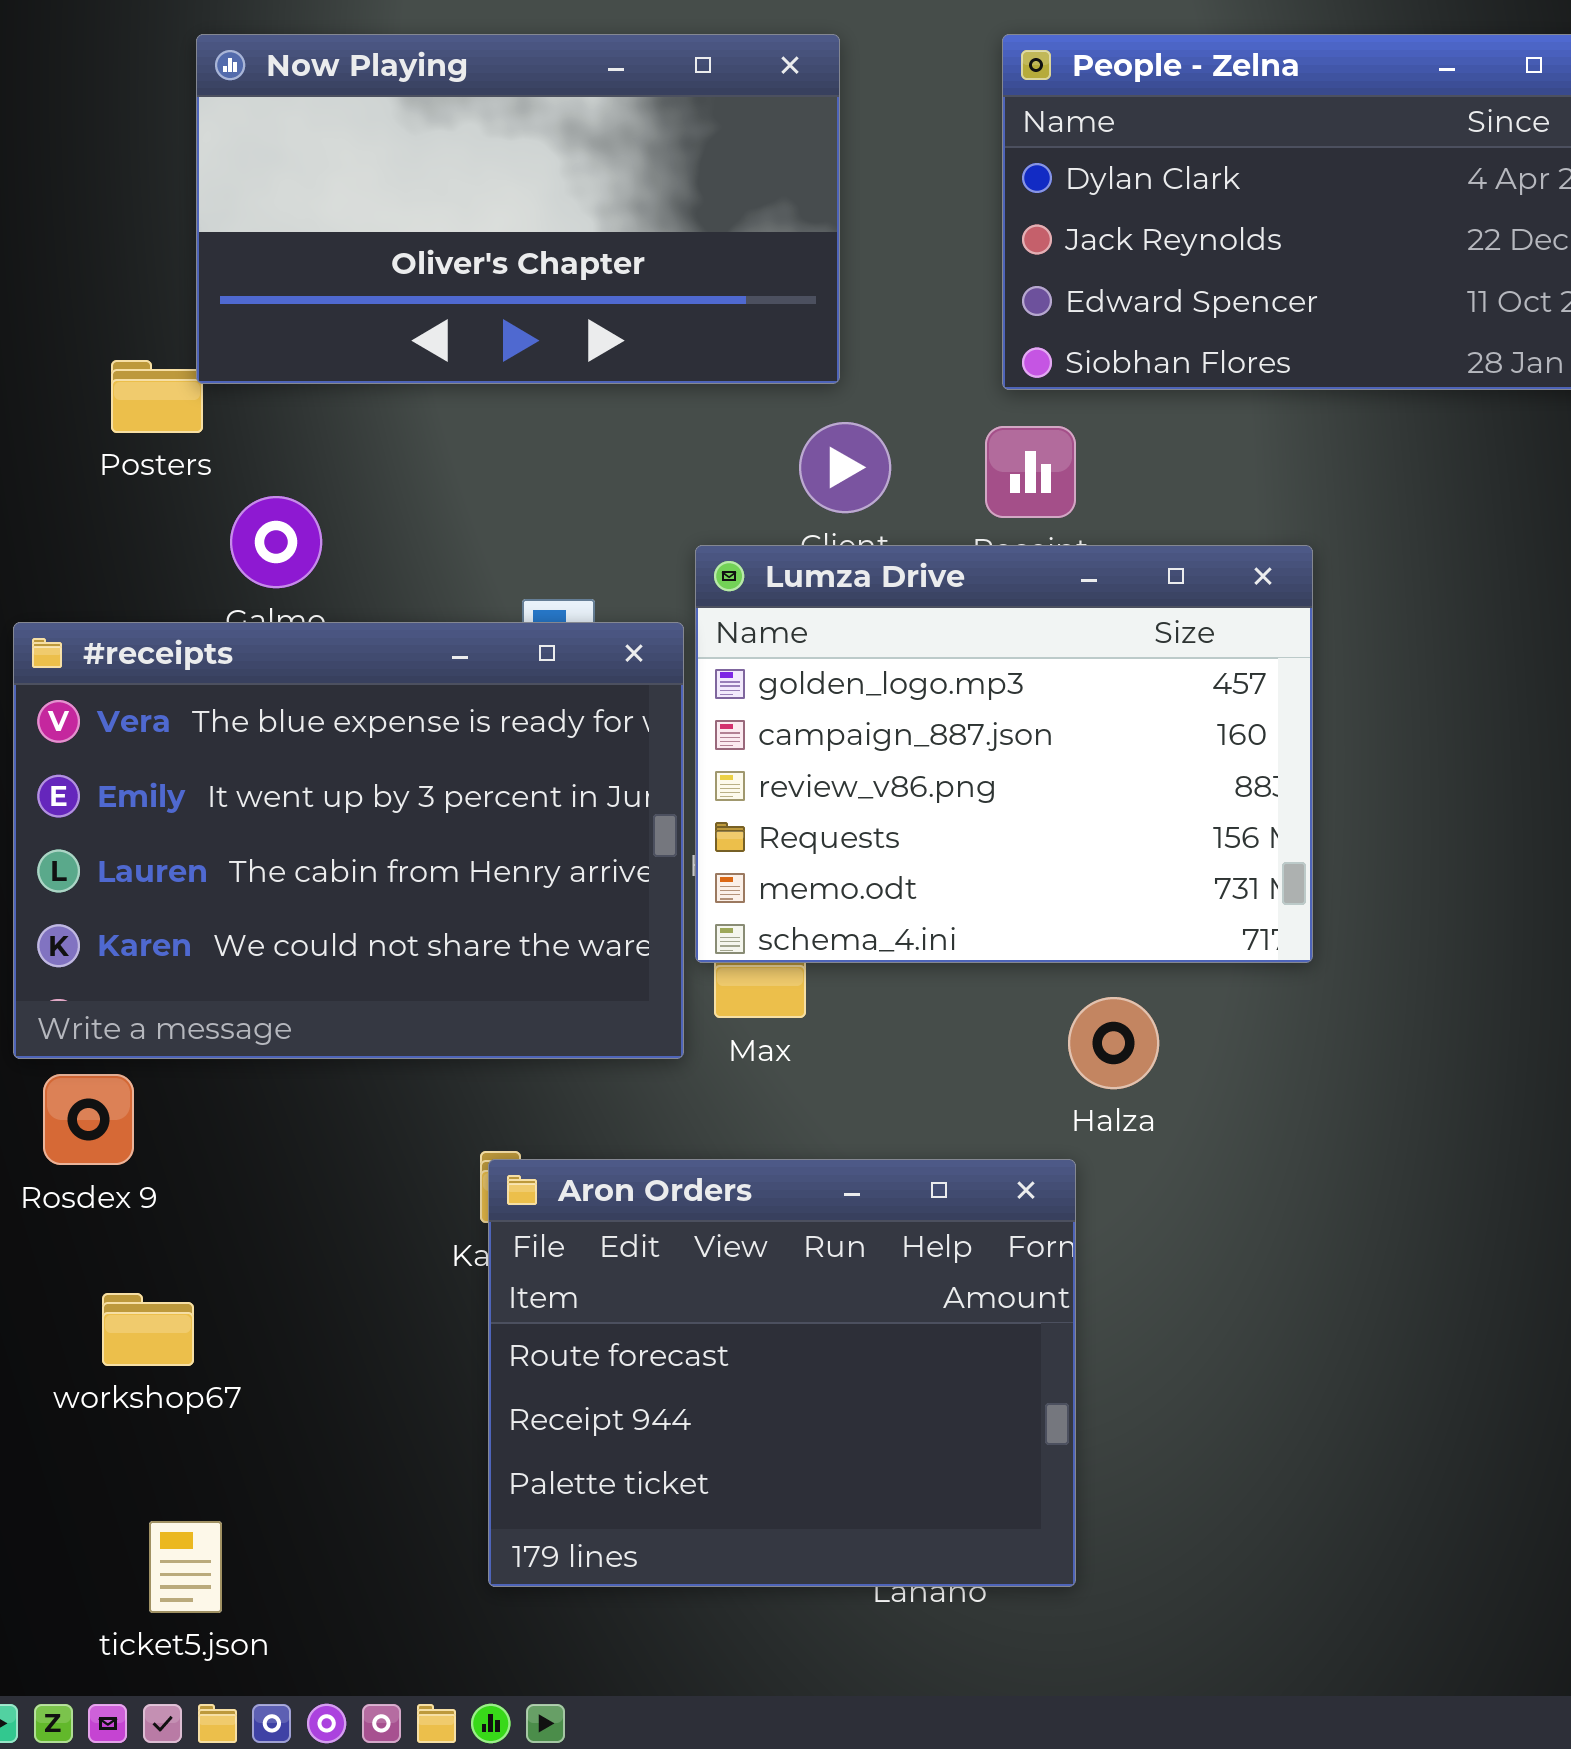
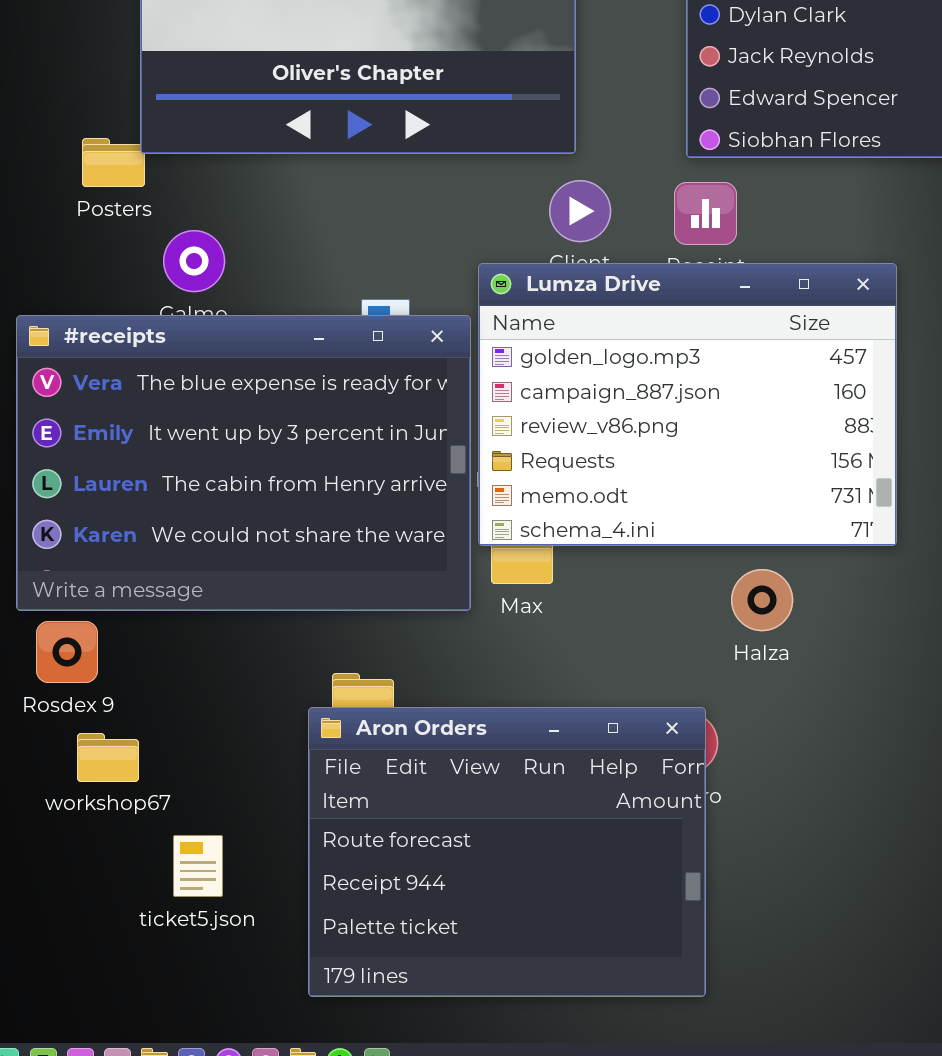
Aron Orders: [488,1159,1076,1587] -> [308,707,706,997], moved
workshop67: [102,1293,194,1366] -> [77,733,139,782], moved
ticket5.json: [149,1521,222,1613] -> [173,835,223,897], moved

